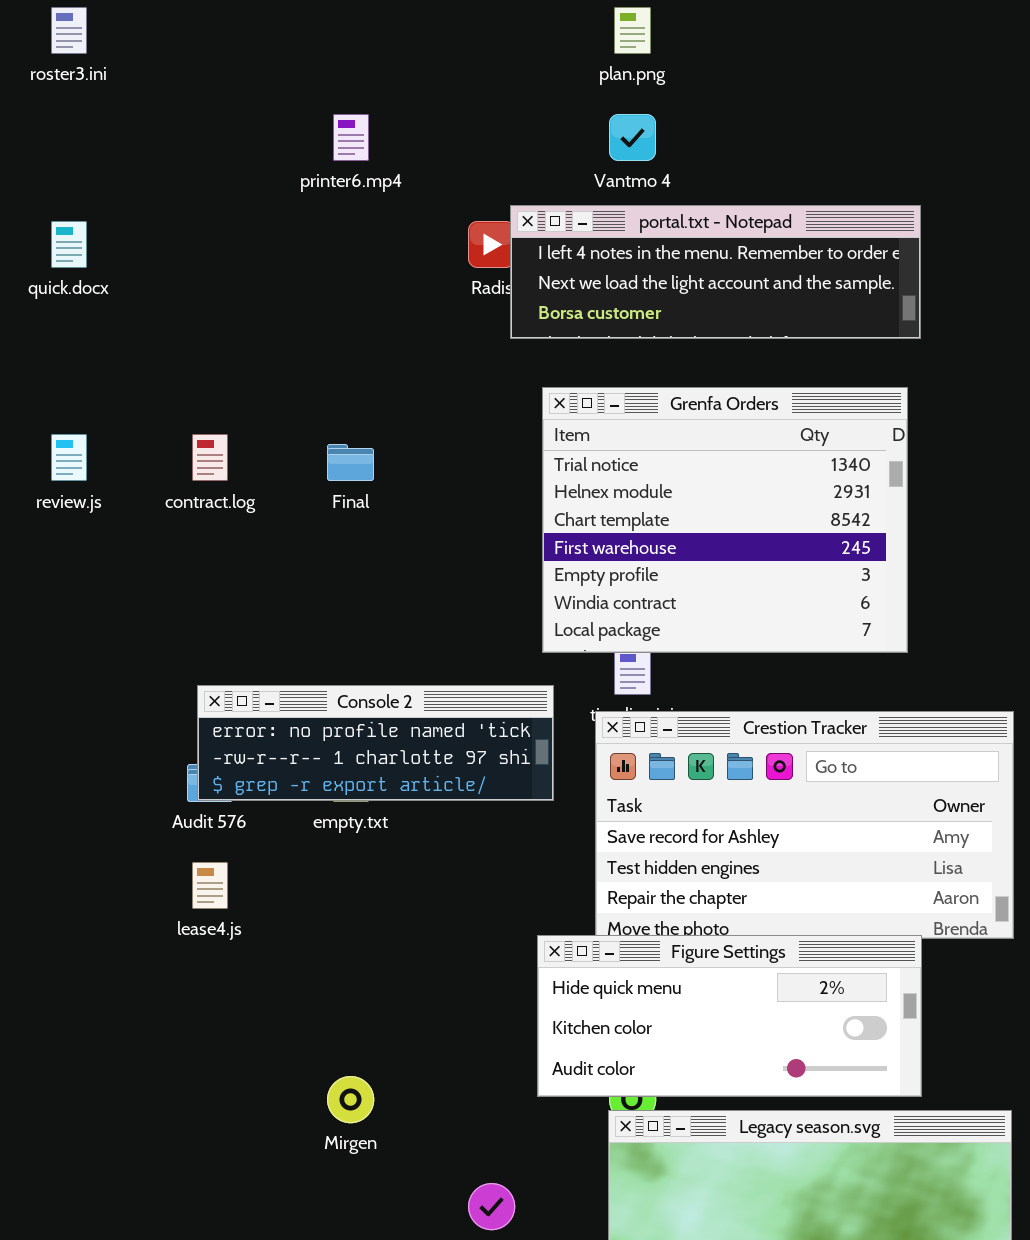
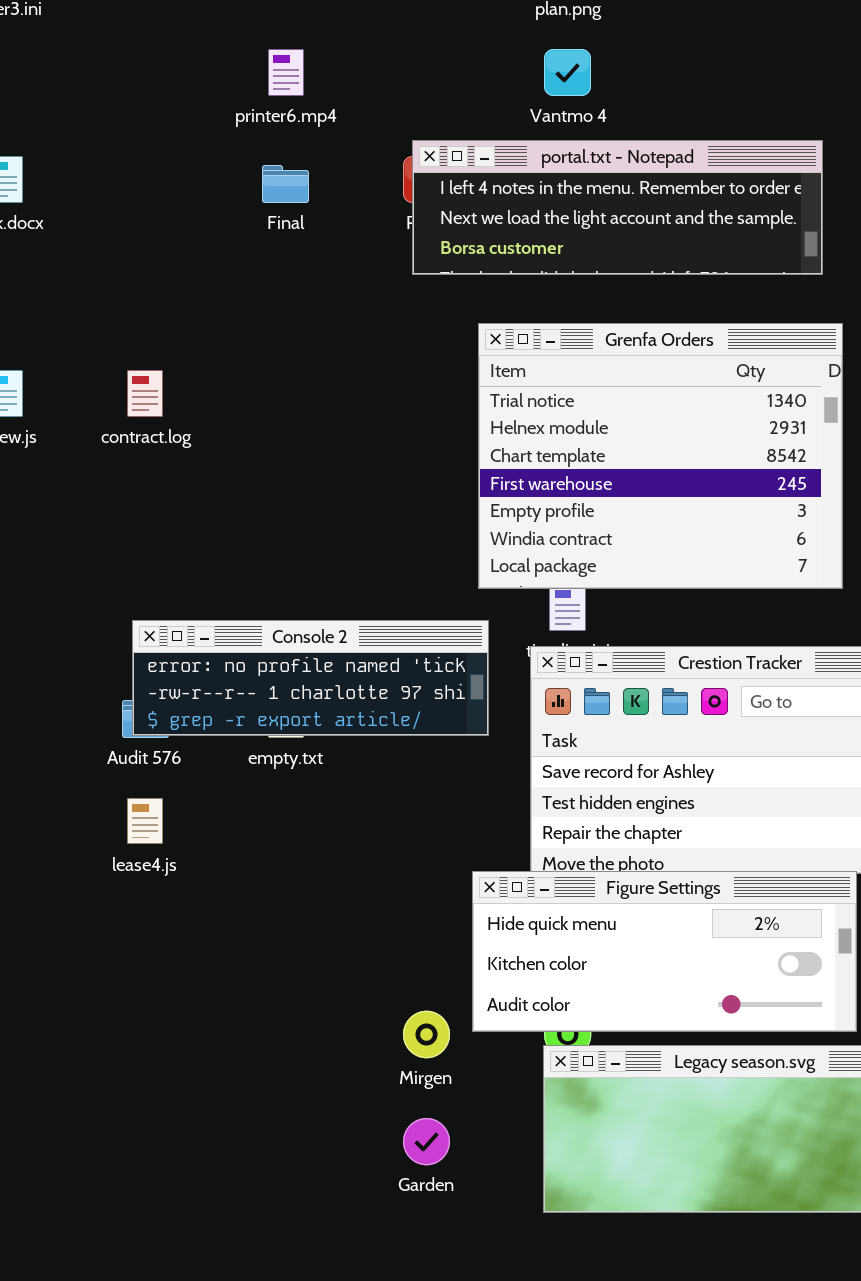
portal.txt - Notepad: [510,205,921,339] -> [412,140,823,275], moved
Final: [327,444,374,481] -> [262,165,309,203], moved
Mirgen: [327,1076,374,1123] -> [403,1011,450,1058], moved

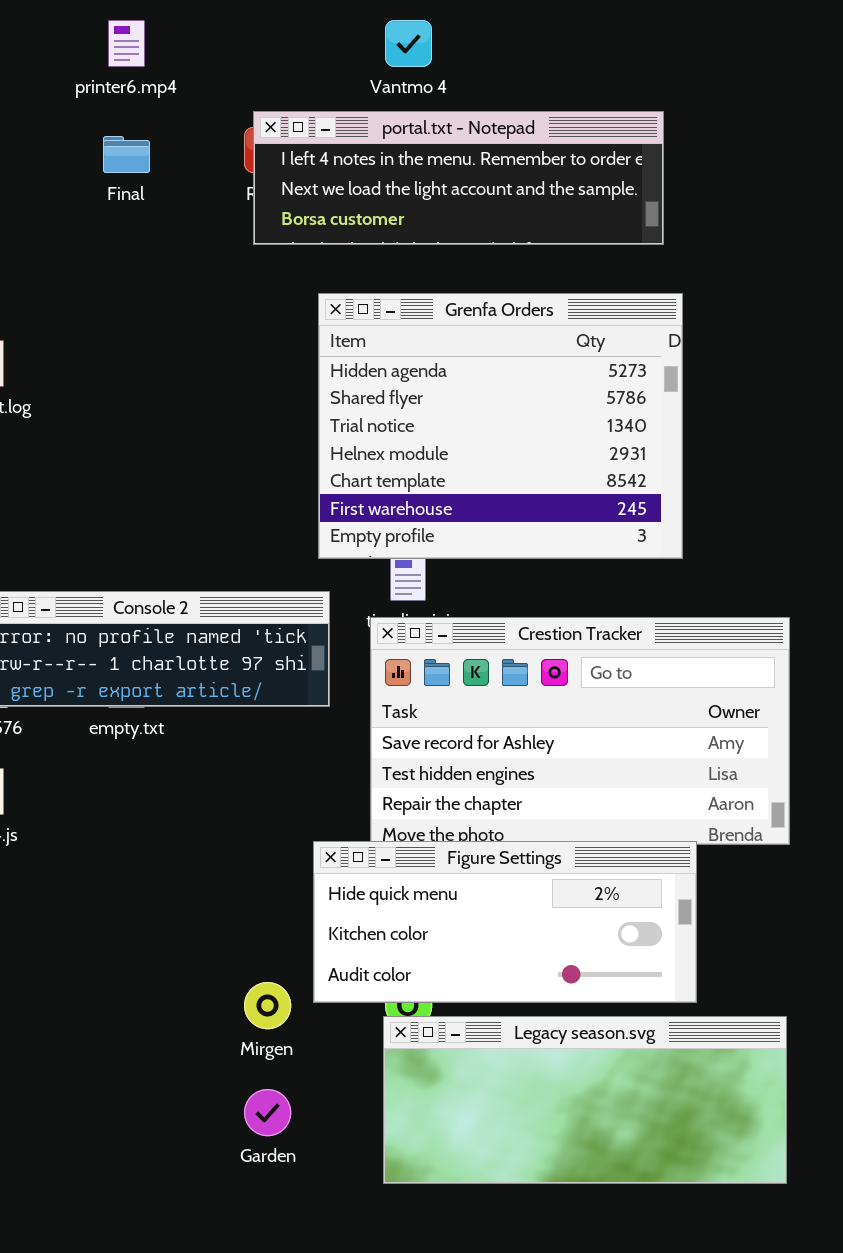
Grenfa Orders: [478,323,843,589] -> [318,293,683,559], scrolled up 2 rows

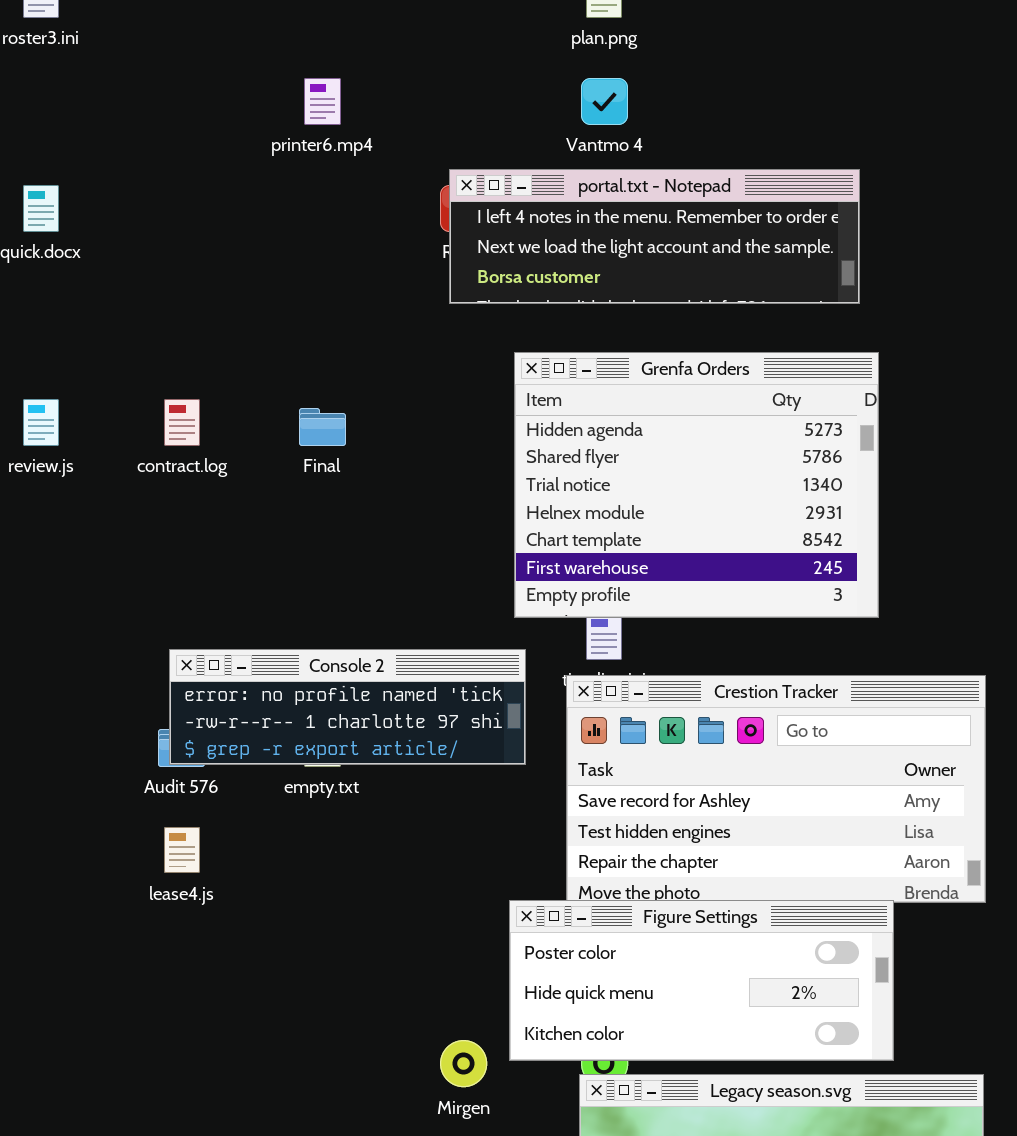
Final: [103,136,150,173] -> [299,408,346,446], moved
Figure Settings: [313,841,697,1003] -> [509,900,894,1061], scrolled up 1 row

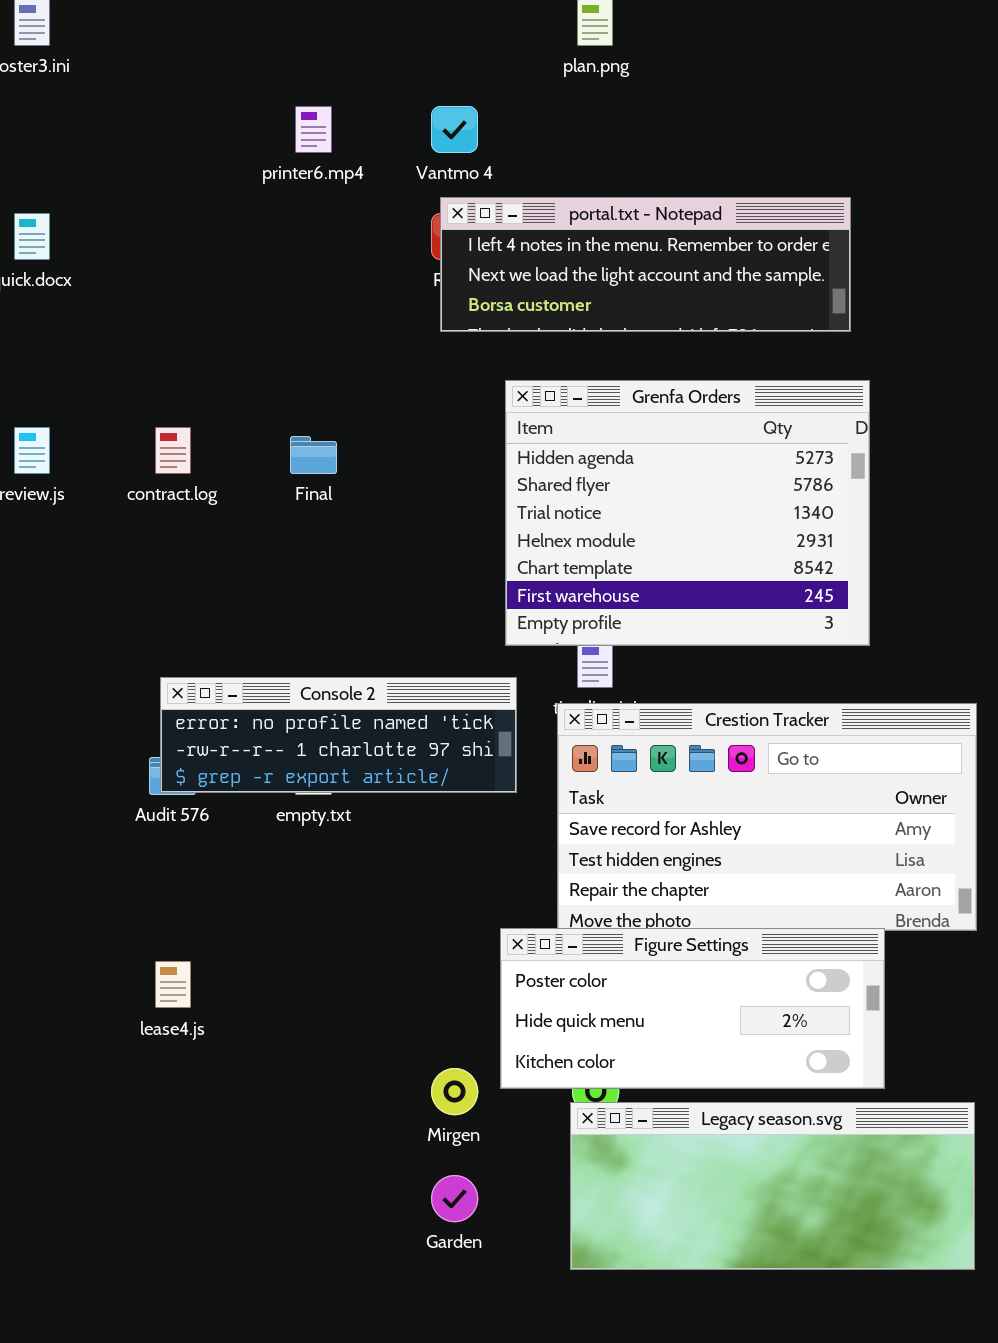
Vantmo 4: [581,78,628,125] -> [431,106,478,153], moved
lease4.js: [164,827,200,873] -> [155,961,191,1008], moved

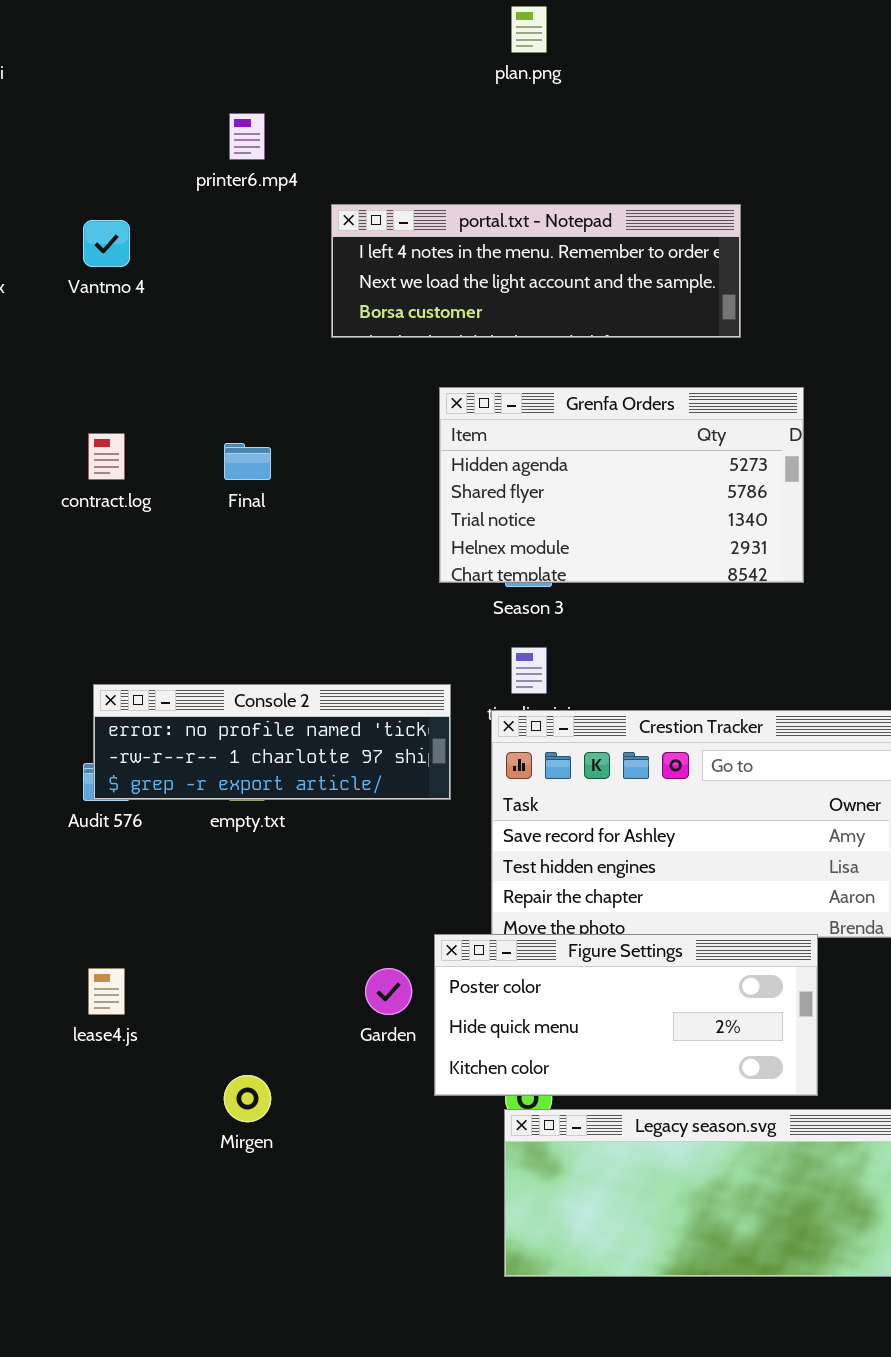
Vantmo 4: [431,106,478,153] -> [83,220,130,267], moved
portal.txt - Notepad: [440,197,851,332] -> [331,204,741,338], moved
Grenfa Orders: [505,380,870,646] -> [439,387,804,583], resized
Mirgen: [431,1068,478,1115] -> [224,1075,271,1122], moved
Garden: [431,1175,478,1222] -> [365,968,412,1015], moved

